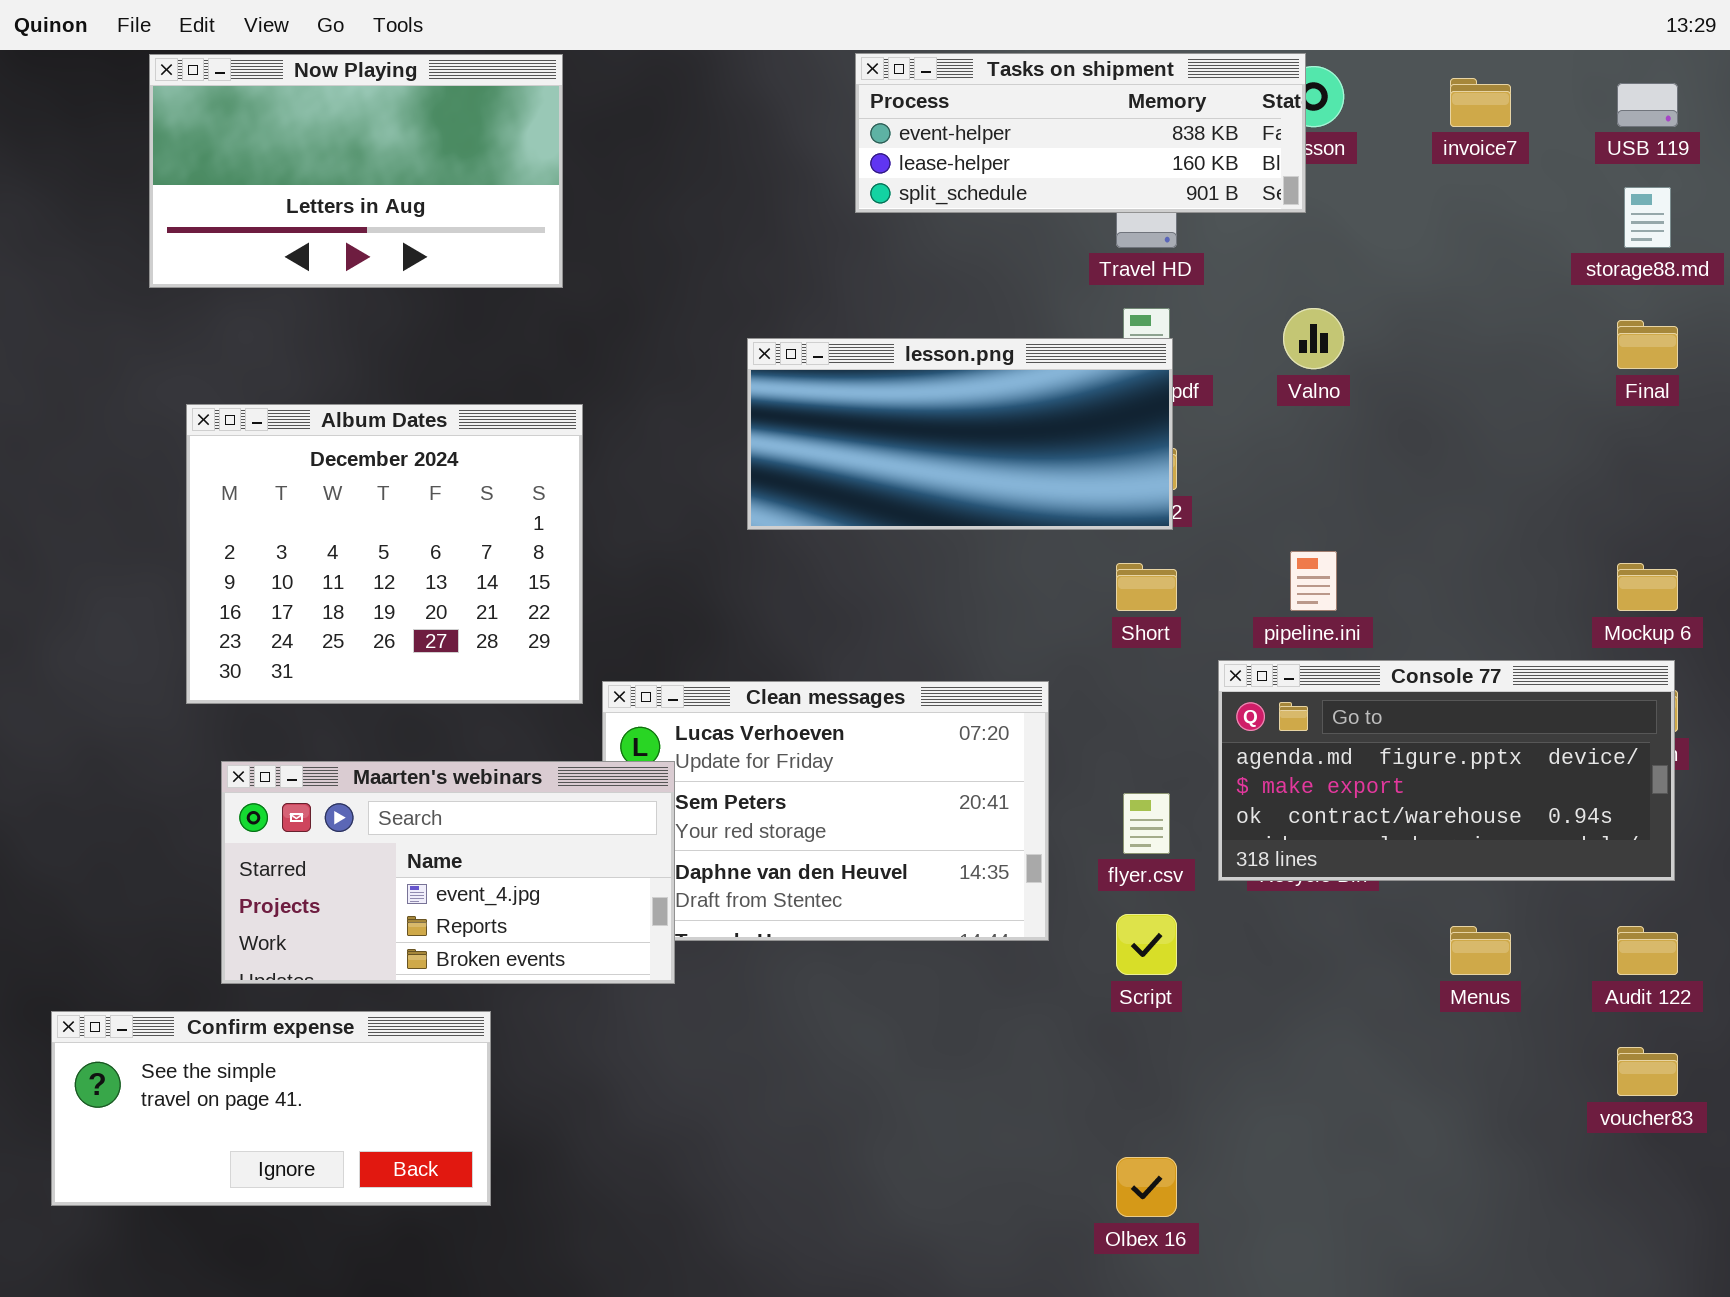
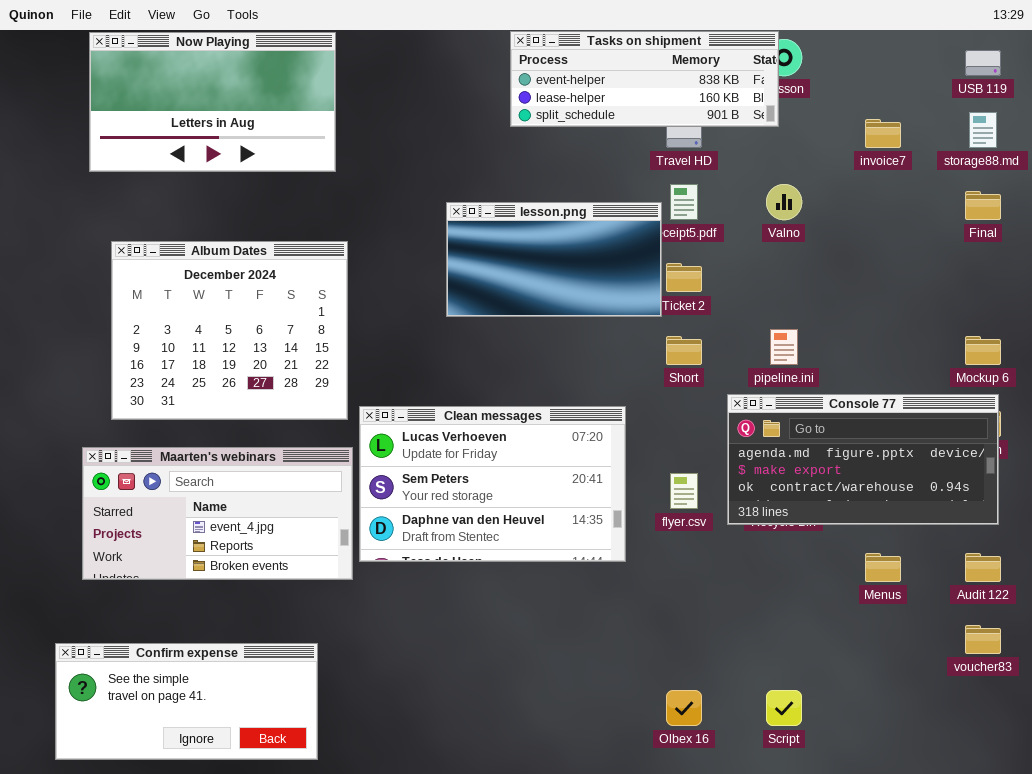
invoice7: [1450,78,1511,127] -> [865,119,901,148], moved
lesson.png: [747,338,1173,530] -> [446,202,662,317], resized
Maarten's webinars: [221,761,675,984] -> [82,447,353,580], moved
Script: [1116,914,1177,975] -> [766,690,802,726], moved
Confirm expense: [51,1011,491,1206] -> [55,643,318,760], moved

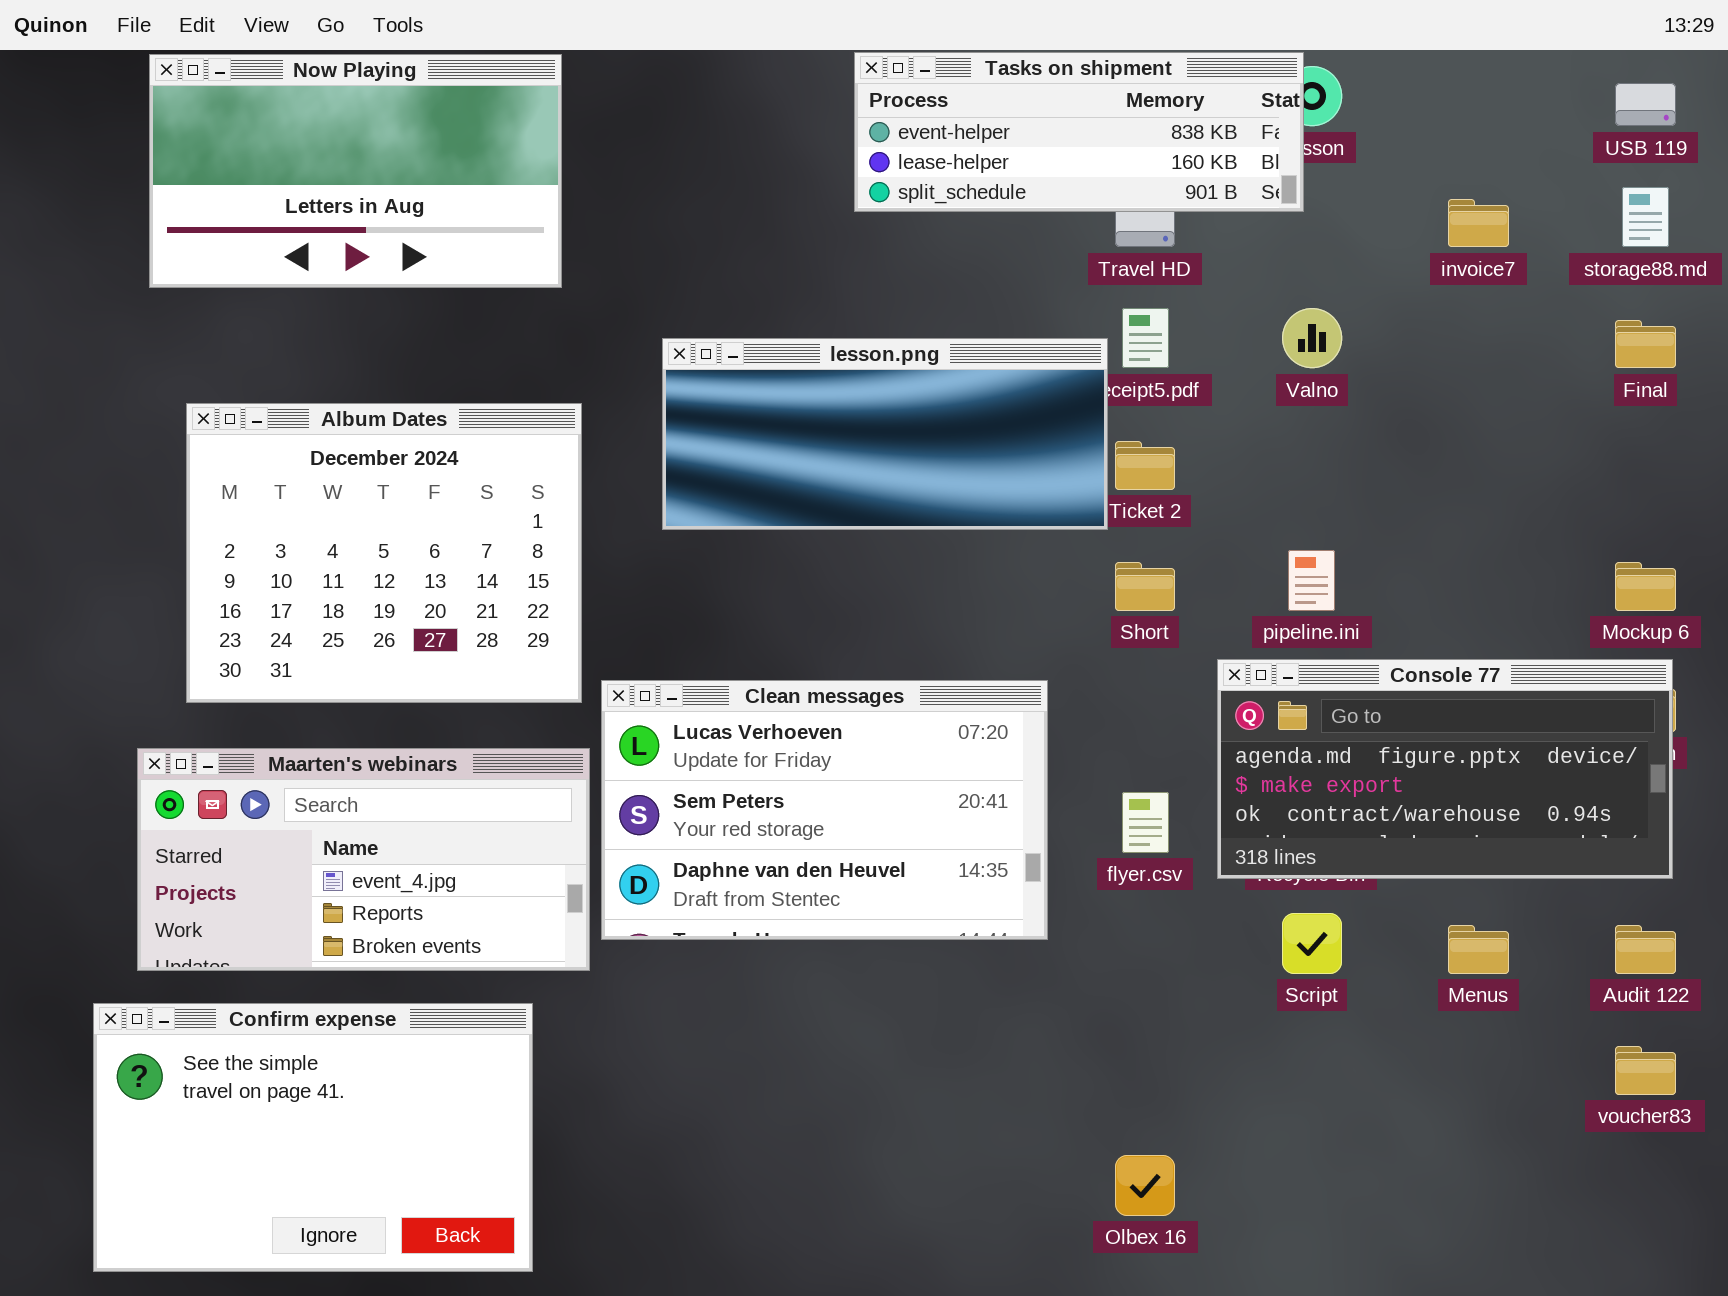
lesson.png: [446,202,662,317] -> [662,338,1108,530], resized
Confirm expense: [55,643,318,760] -> [93,1003,533,1272], resized
Script: [766,690,802,726] -> [1282,913,1342,974], moved

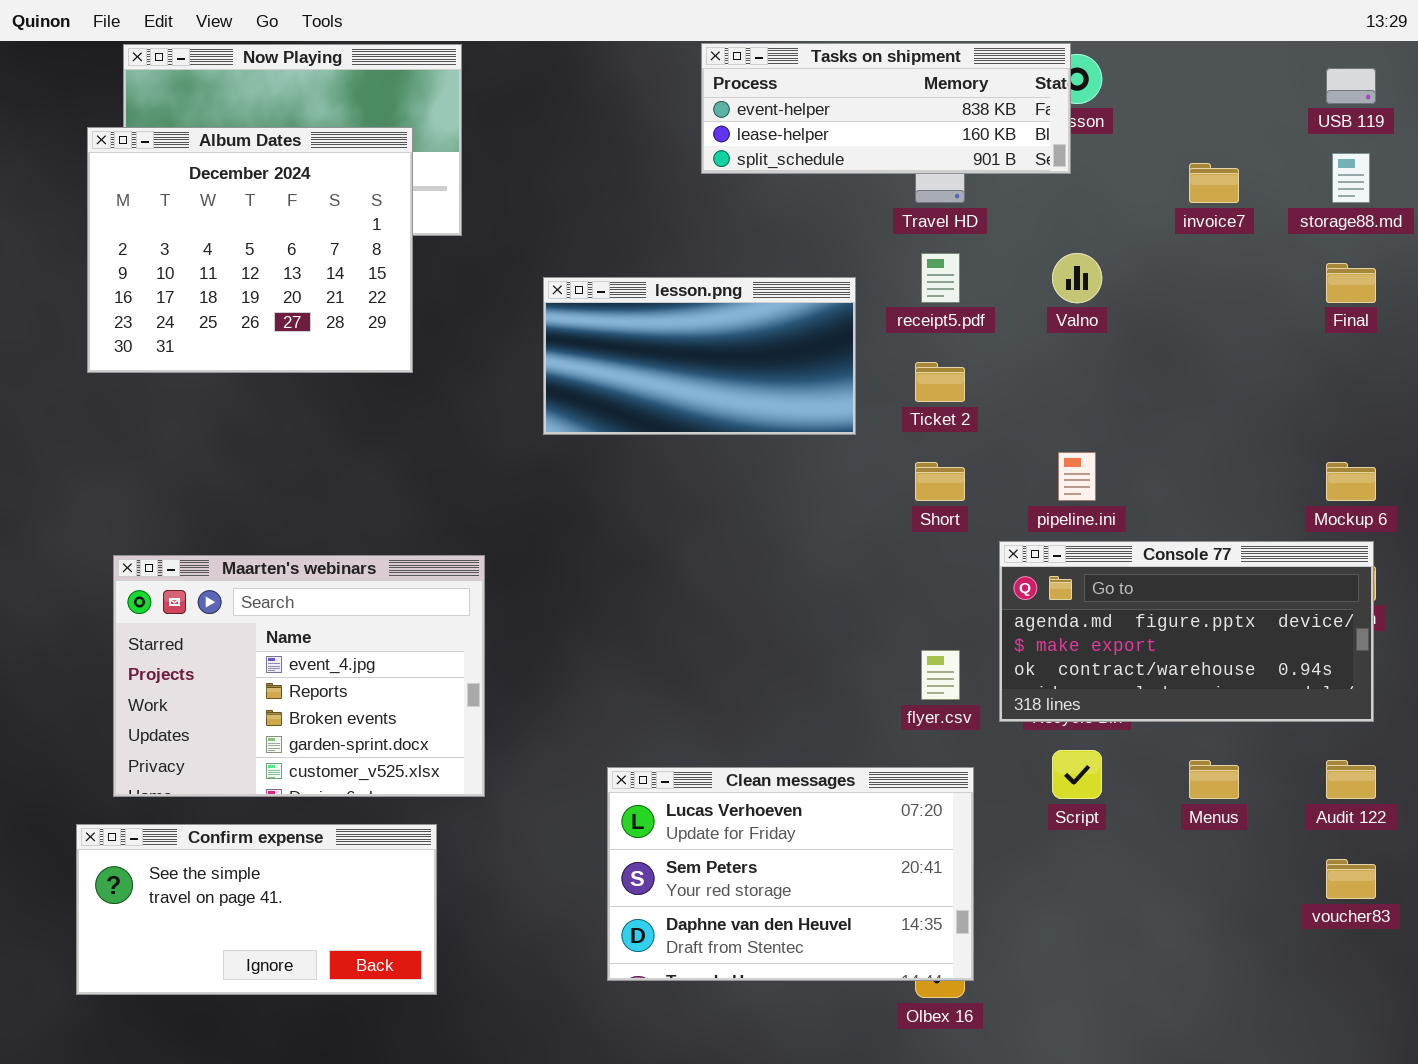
lesson.png: [662,338,1108,530] -> [543,277,856,435], resized
Album Dates: [186,403,582,703] -> [87,127,413,373], moved
Clean messages: [601,680,1048,940] -> [607,767,974,981], moved
Maarten's webinars: [137,748,590,971] -> [113,555,485,797], resized
Confirm expense: [93,1003,533,1272] -> [76,824,437,995], resized

